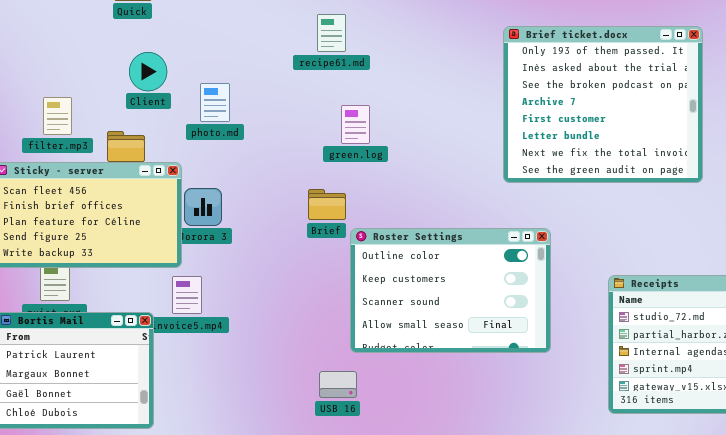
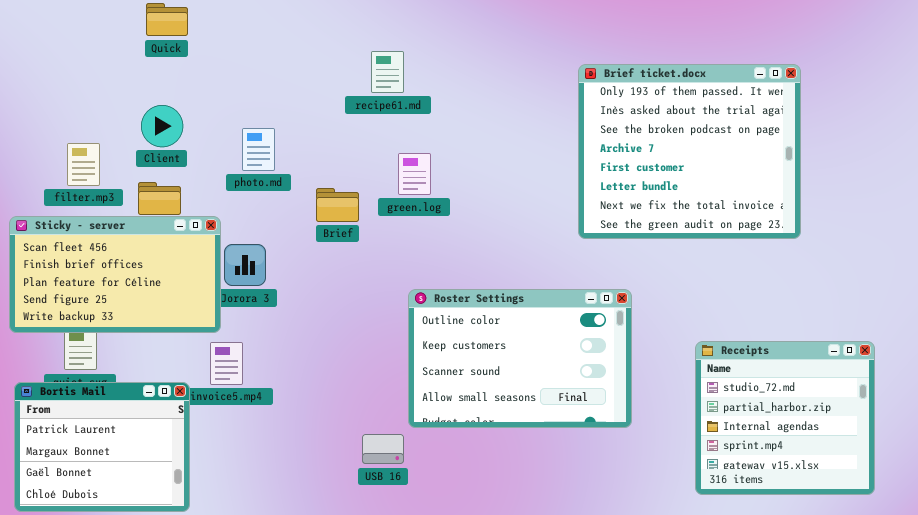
Client: [129,52,167,91] -> [141,105,183,147], moved
Brief: [308,189,346,220] -> [316,188,359,222], moved
USB 16: [319,371,357,398] -> [362,434,404,464], moved

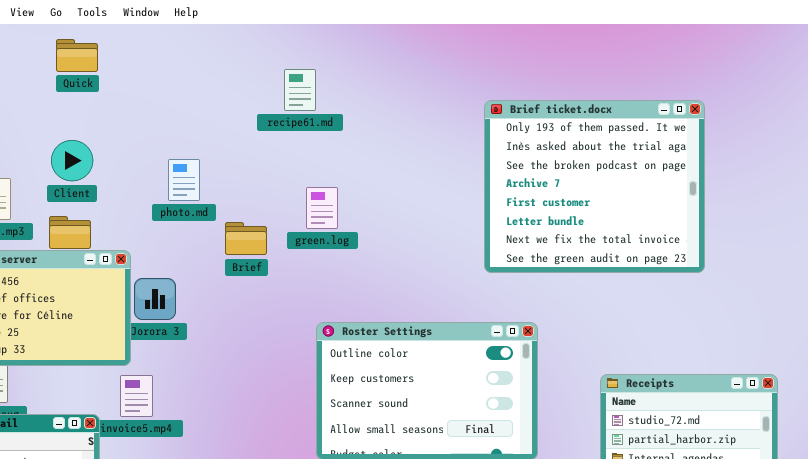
recipe61.md: [371,51,404,93] -> [284,69,316,111], moved
photo.md: [242,128,275,171] -> [168,159,200,201], moved

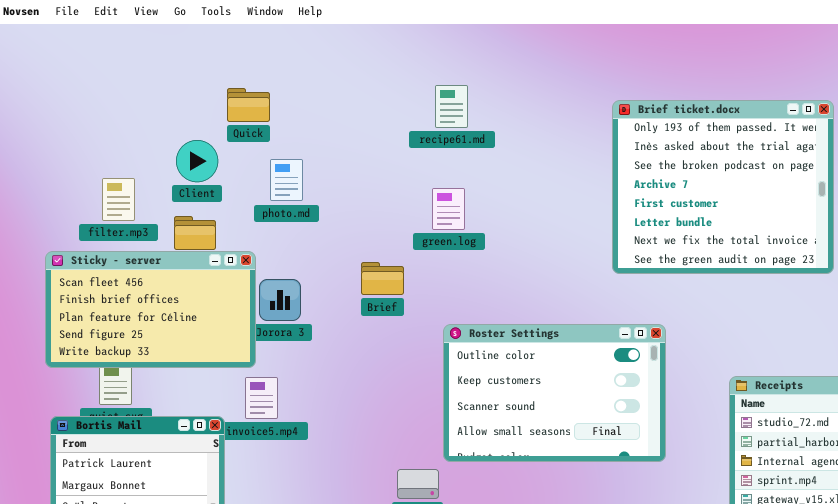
Quick: [56,39,98,72] -> [227,88,270,122], moved
recipe61.md: [284,69,316,111] -> [435,85,468,128], moved
photo.md: [168,159,200,201] -> [270,159,303,201], moved
Brief: [225,222,267,255] -> [361,262,404,295], moved

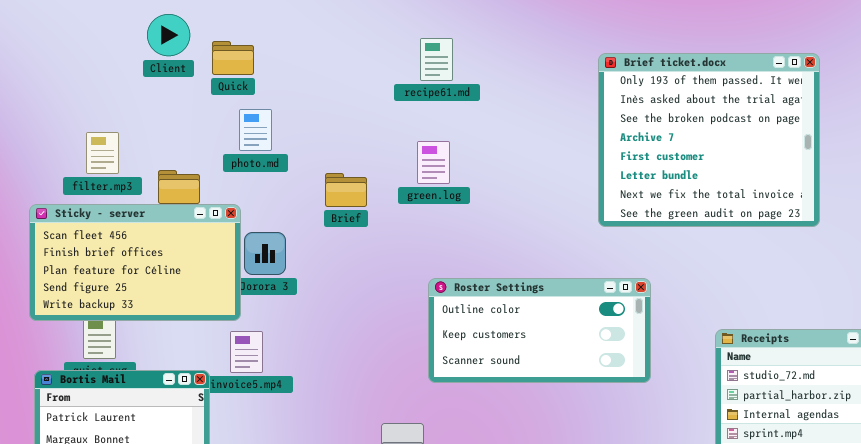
Client: [176,140,218,182] -> [147,14,190,56], moved
photo.md: [270,159,303,201] -> [239,109,272,151], moved
Brief: [361,262,404,295] -> [325,173,367,207], moved
Roster Settings: [443,324,666,462] -> [428,278,651,383], resized

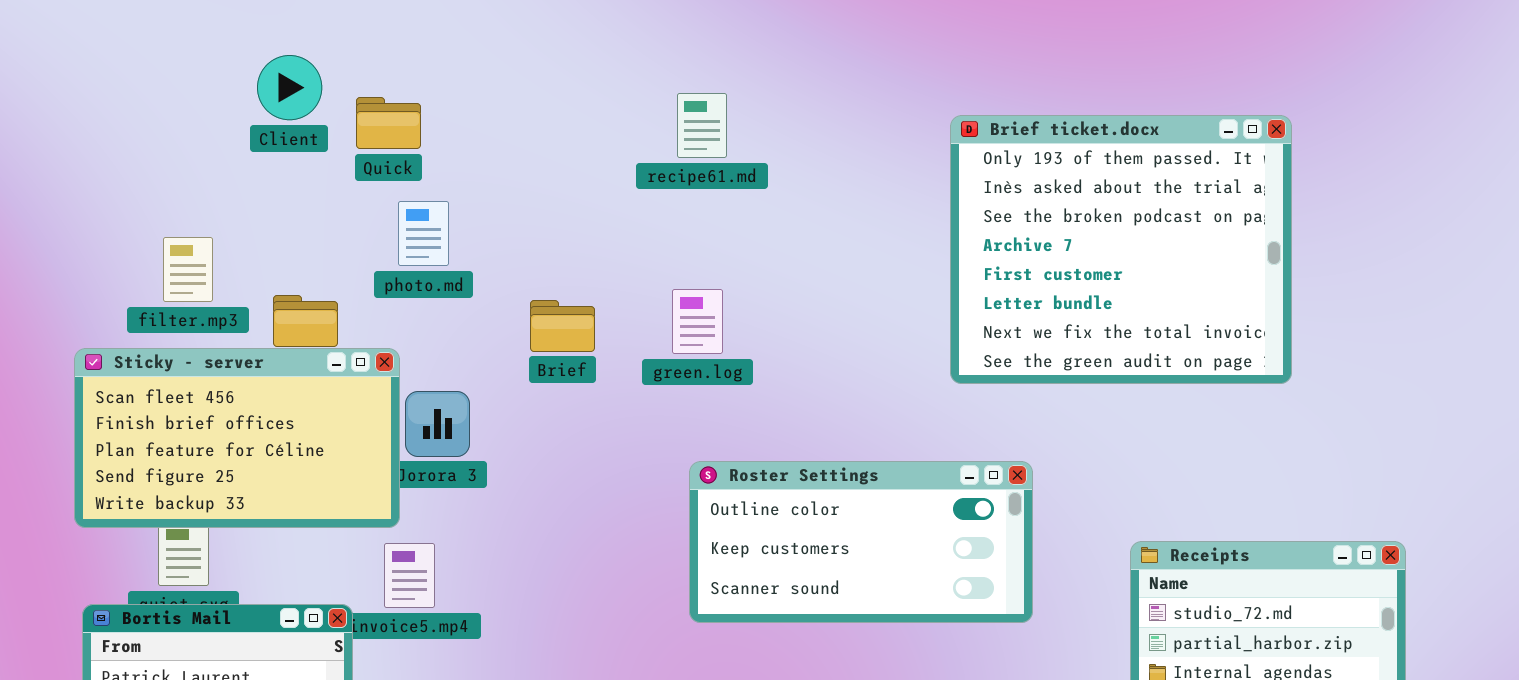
green.log: [417,141,450,184] -> [672,289,723,354], moved

